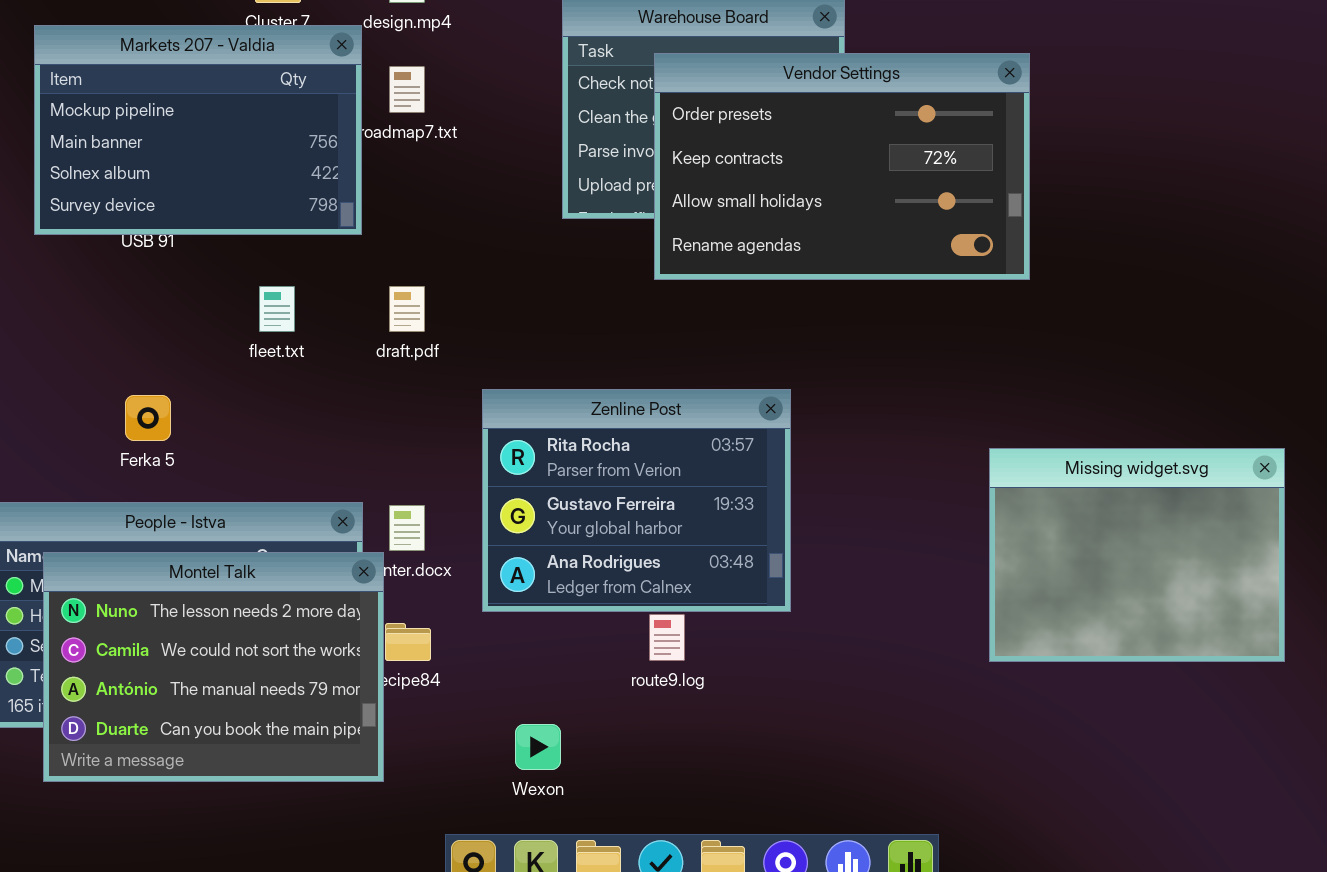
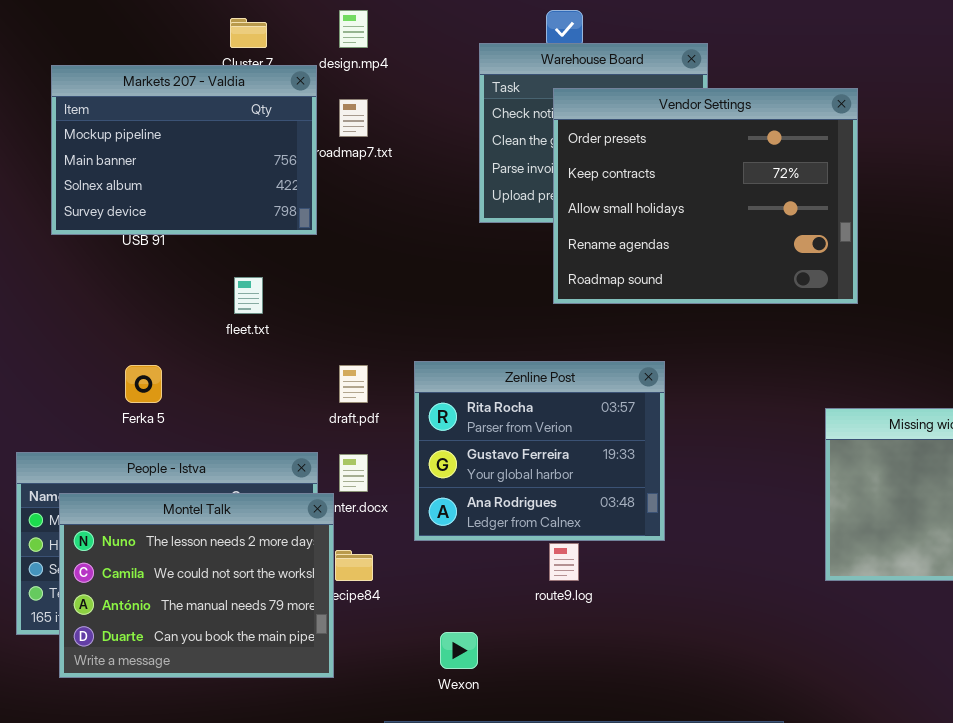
Vendor Settings: [654,53,1030,280] -> [553,88,858,304], resized
draft.pdf: [389,286,425,332] -> [339,365,368,403], moved

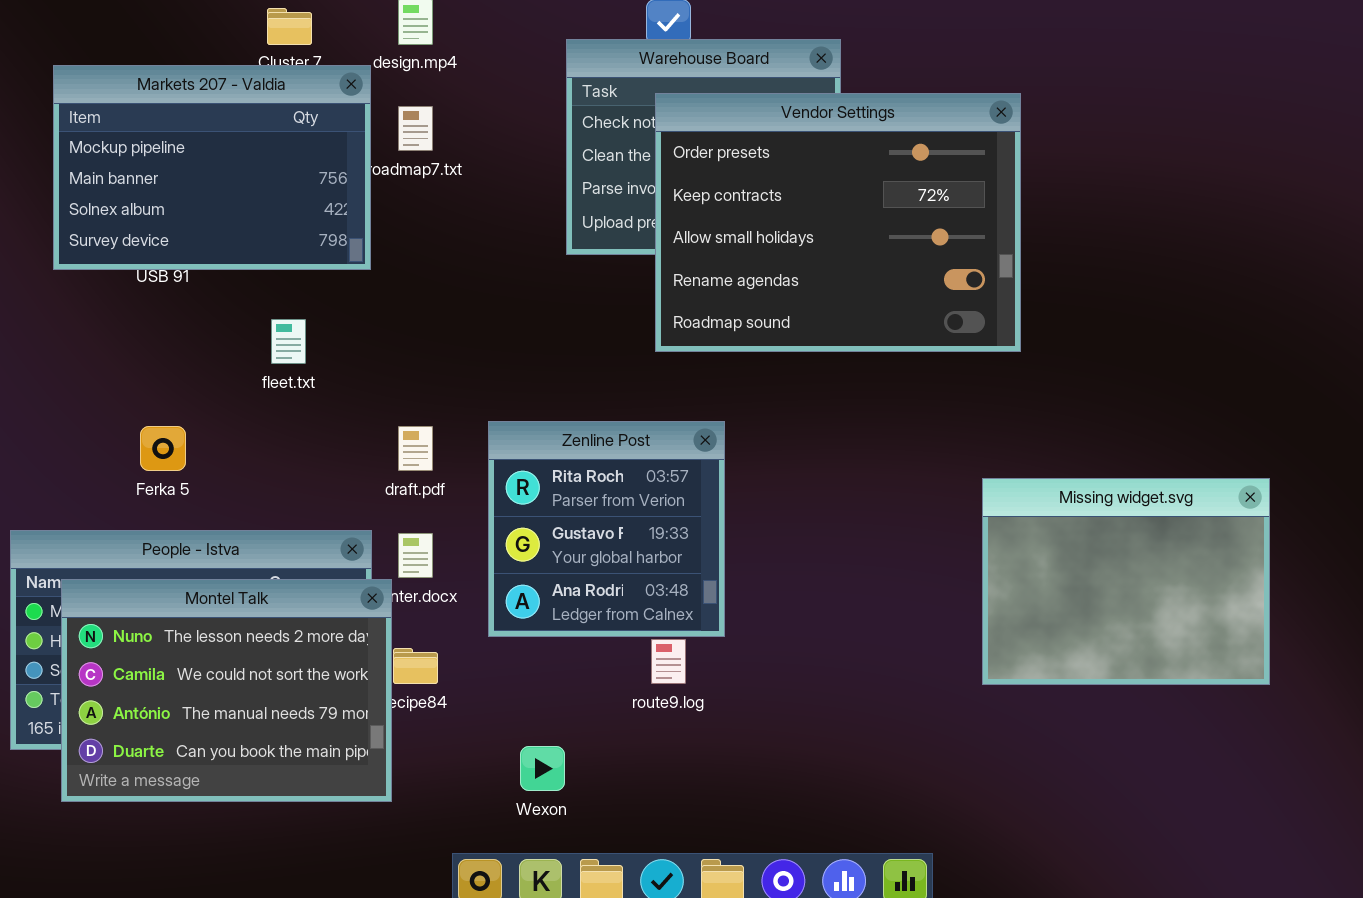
Zenline Post: [414,361,665,541] -> [488,421,725,637], resized

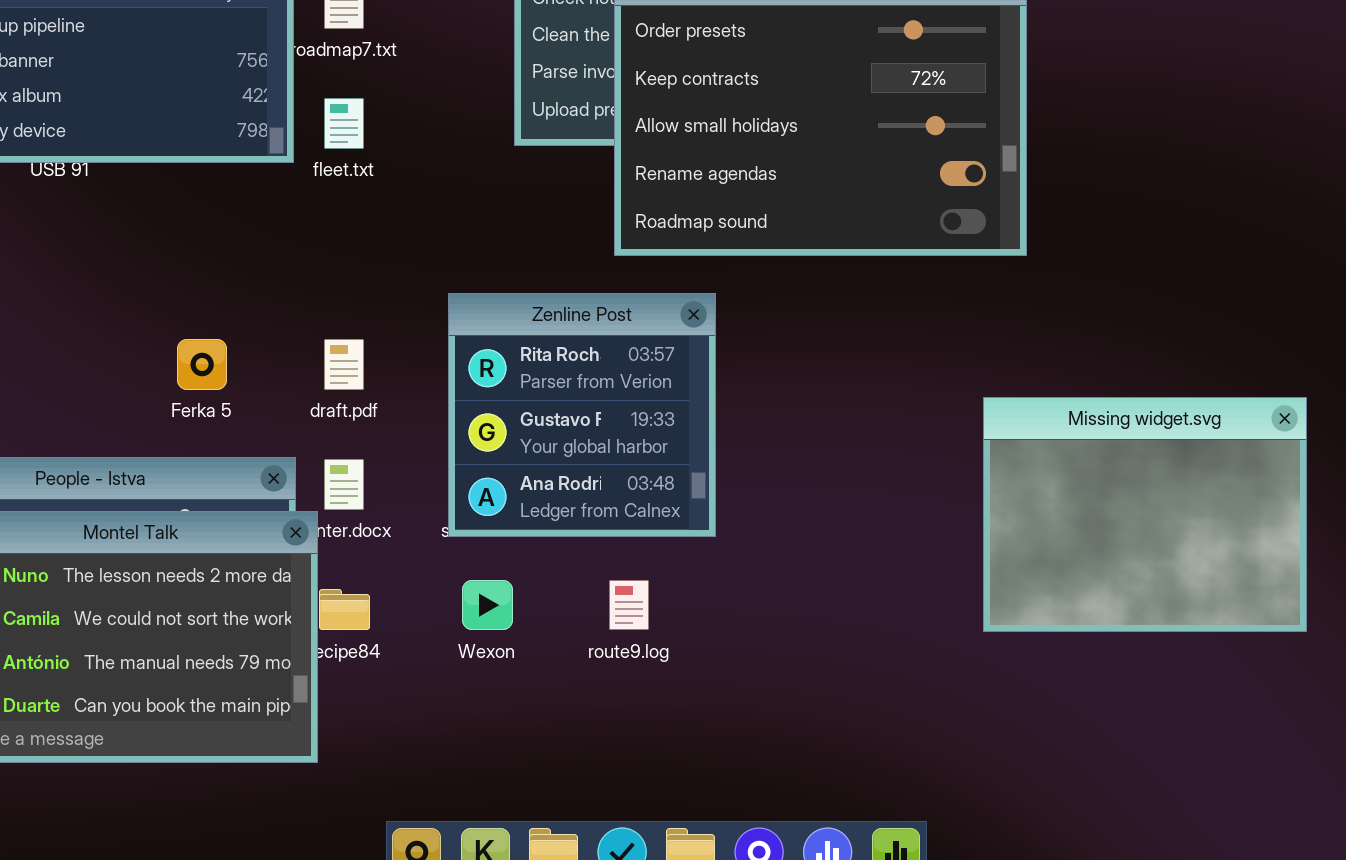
fleet.txt: [271,319,306,364] -> [324,98,364,149], moved
Zenline Post: [488,421,725,637] -> [448,293,716,537], moved
Ferka 5: [140,426,186,471] -> [177,339,227,390], moved
Wexon: [520,746,565,791] -> [462,580,513,630], moved

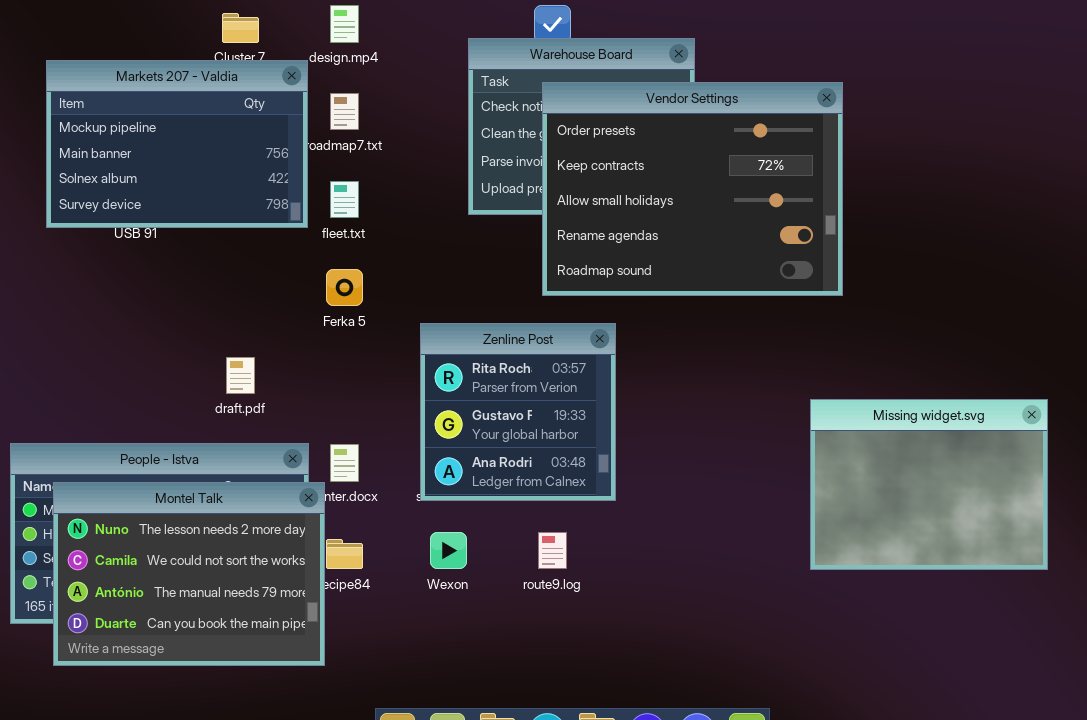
Ferka 5: [177,339,227,390] -> [326,269,363,306], moved
draft.pdf: [324,339,364,390] -> [226,357,255,394], moved

